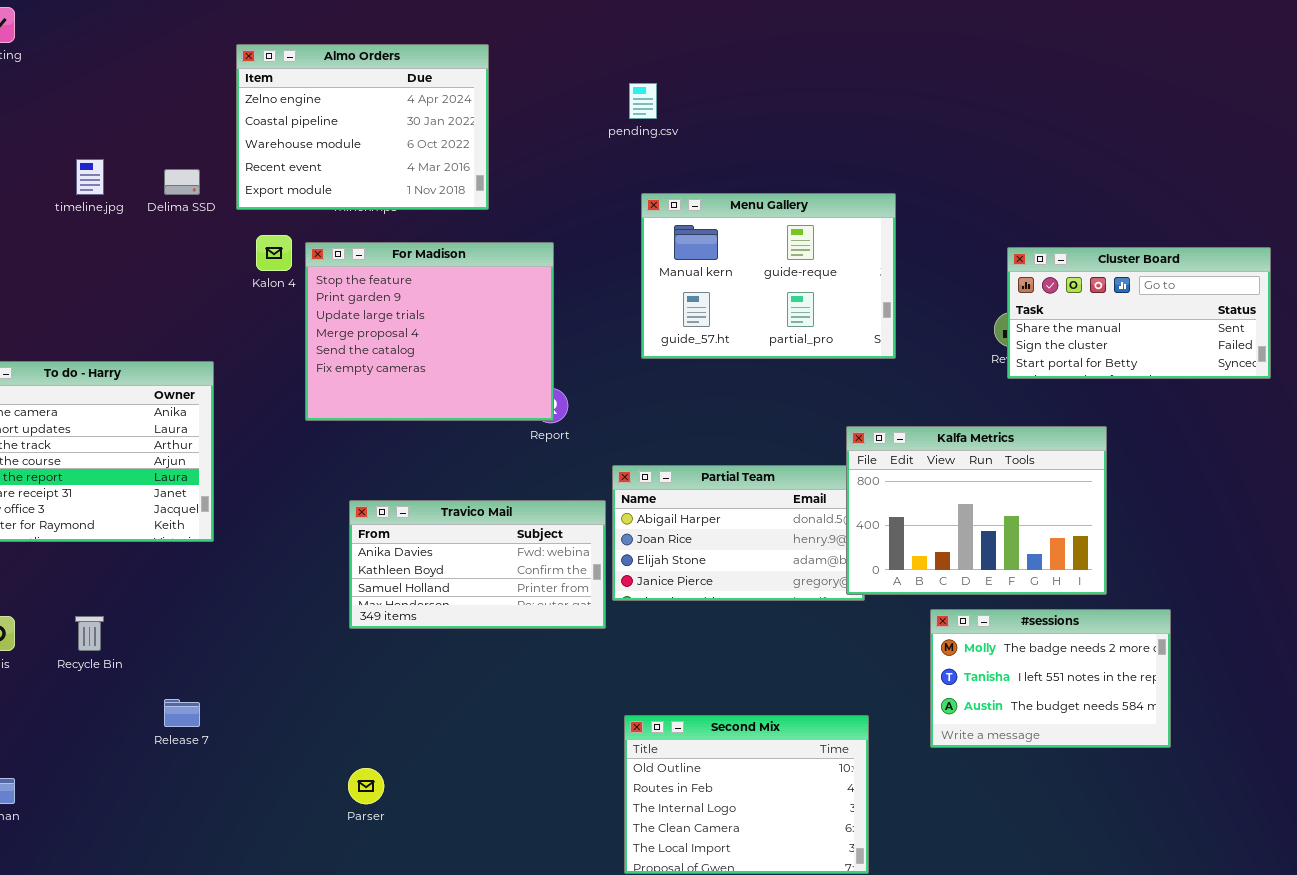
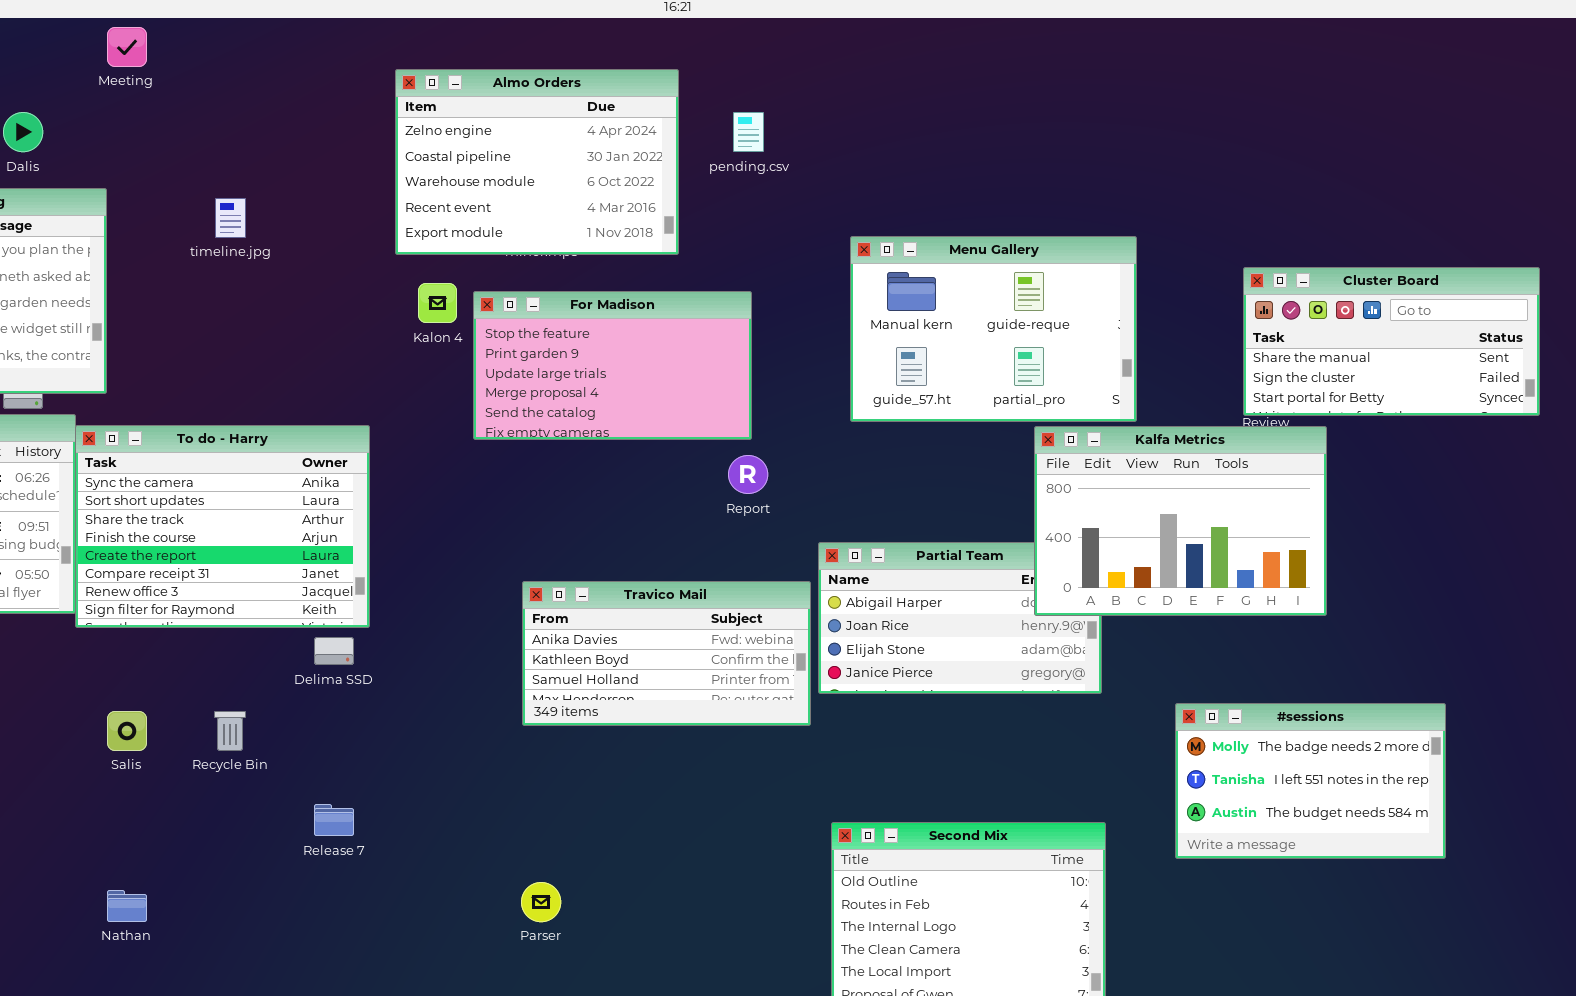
pending.csv: [629,83,657,119] -> [733,112,764,152], moved
Delima SSD: [164,169,200,195] -> [314,637,354,665], moved
For Madison: [305,242,554,421] -> [473,291,752,440], resized
Cluster Board: [1007,247,1271,379] -> [1243,267,1540,416], moved
Kalfa Metrics: [846,426,1107,595] -> [1034,426,1327,616], moved

